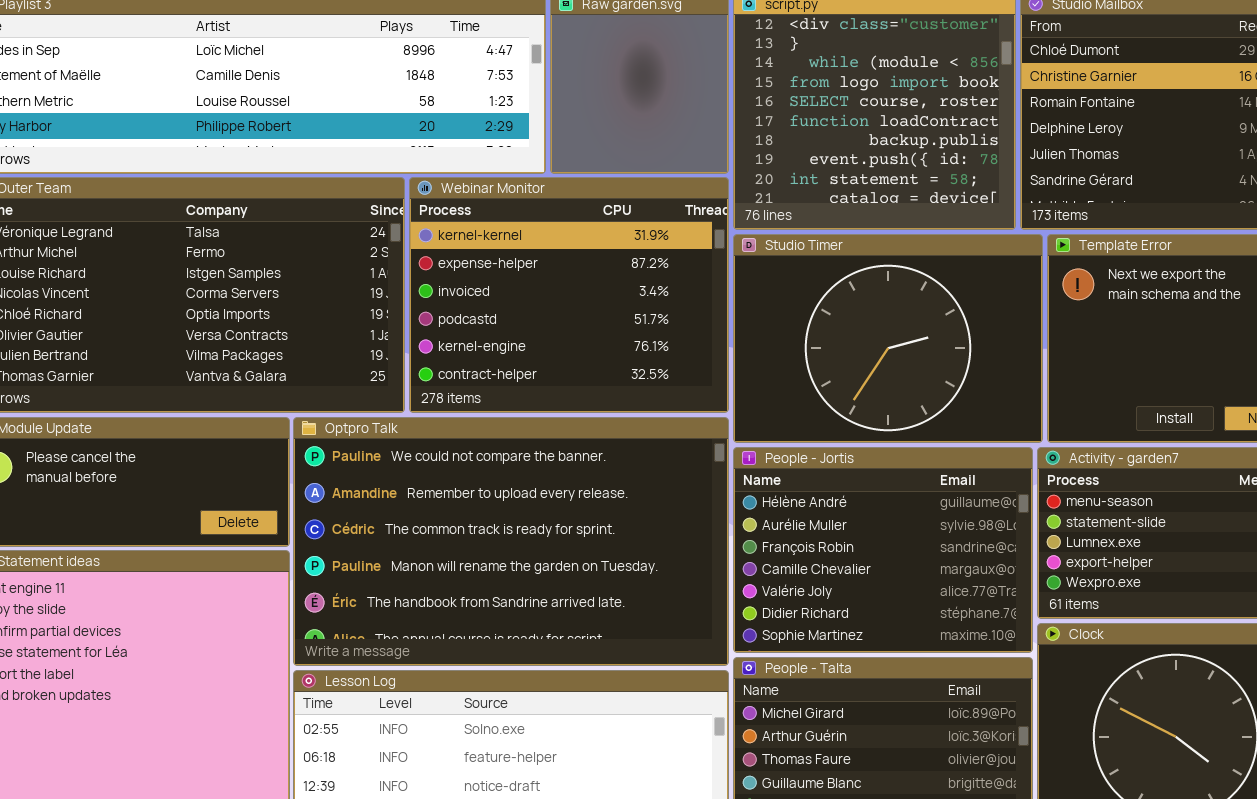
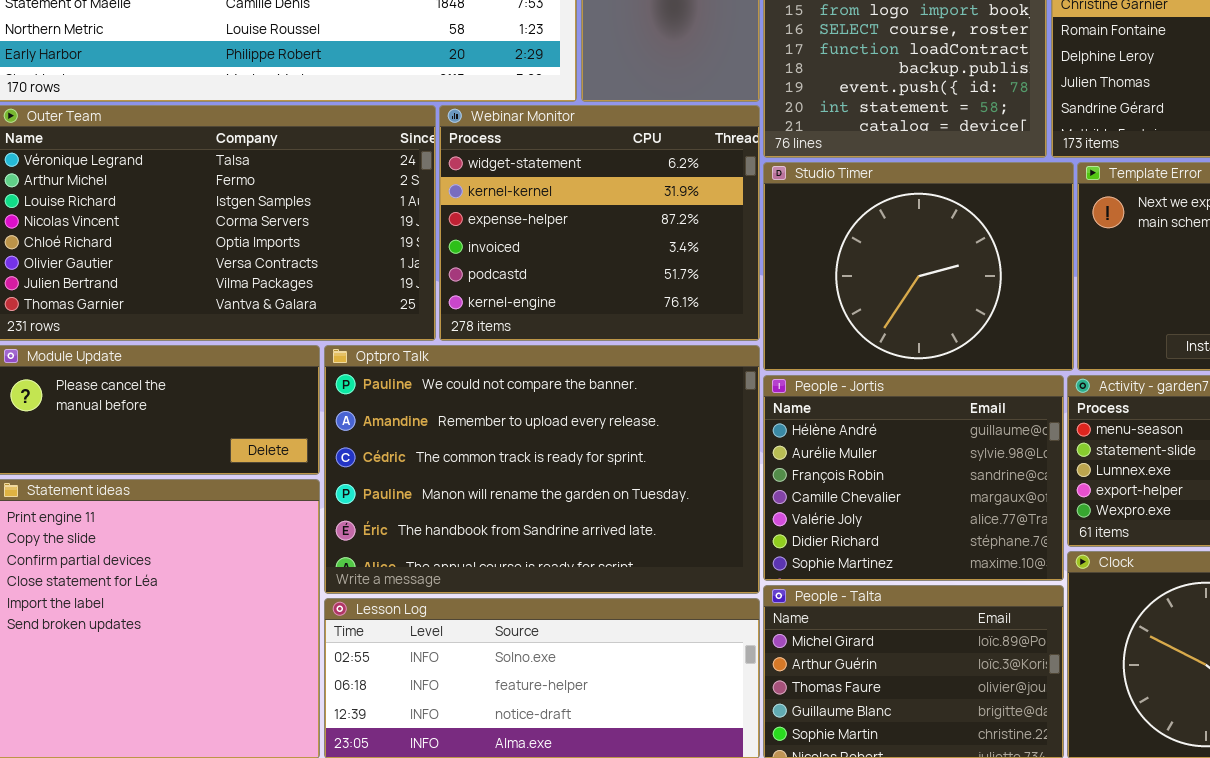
Webinar Monitor: [409,177,729,413] -> [439,105,760,341], scrolled up 1 row

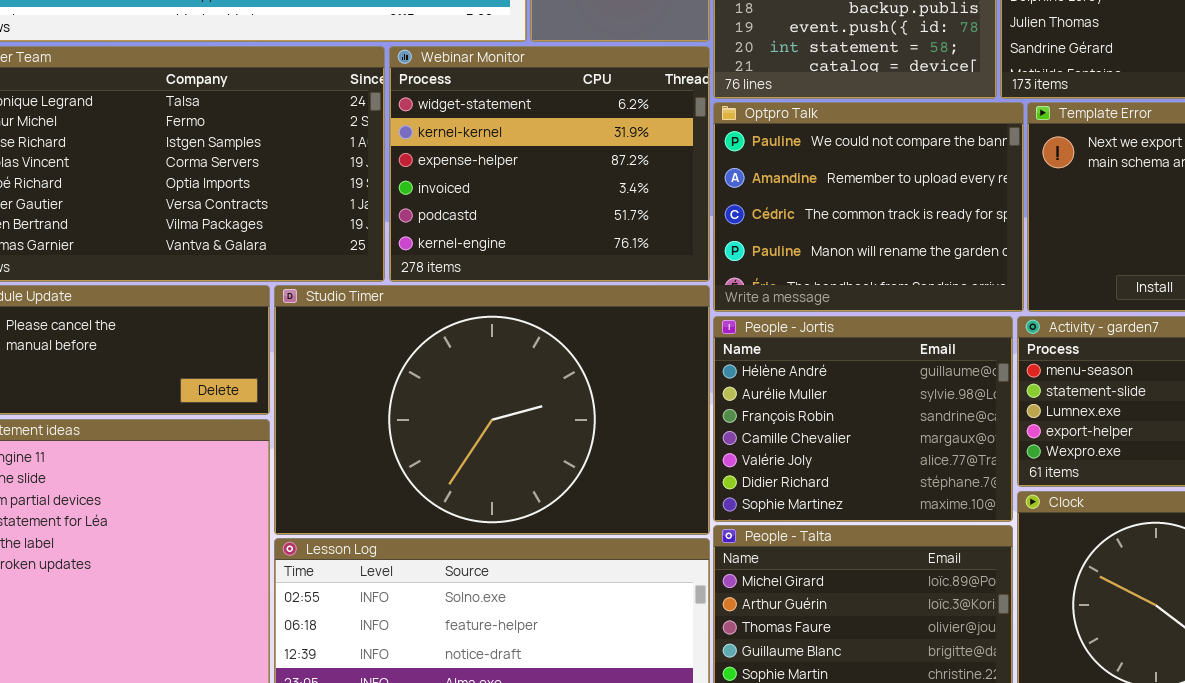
Studio Timer: [763,162,1074,371] -> [274,285,710,535], moved, resized
Optpro Talk: [324,345,760,594] -> [713,102,1024,312], moved, resized

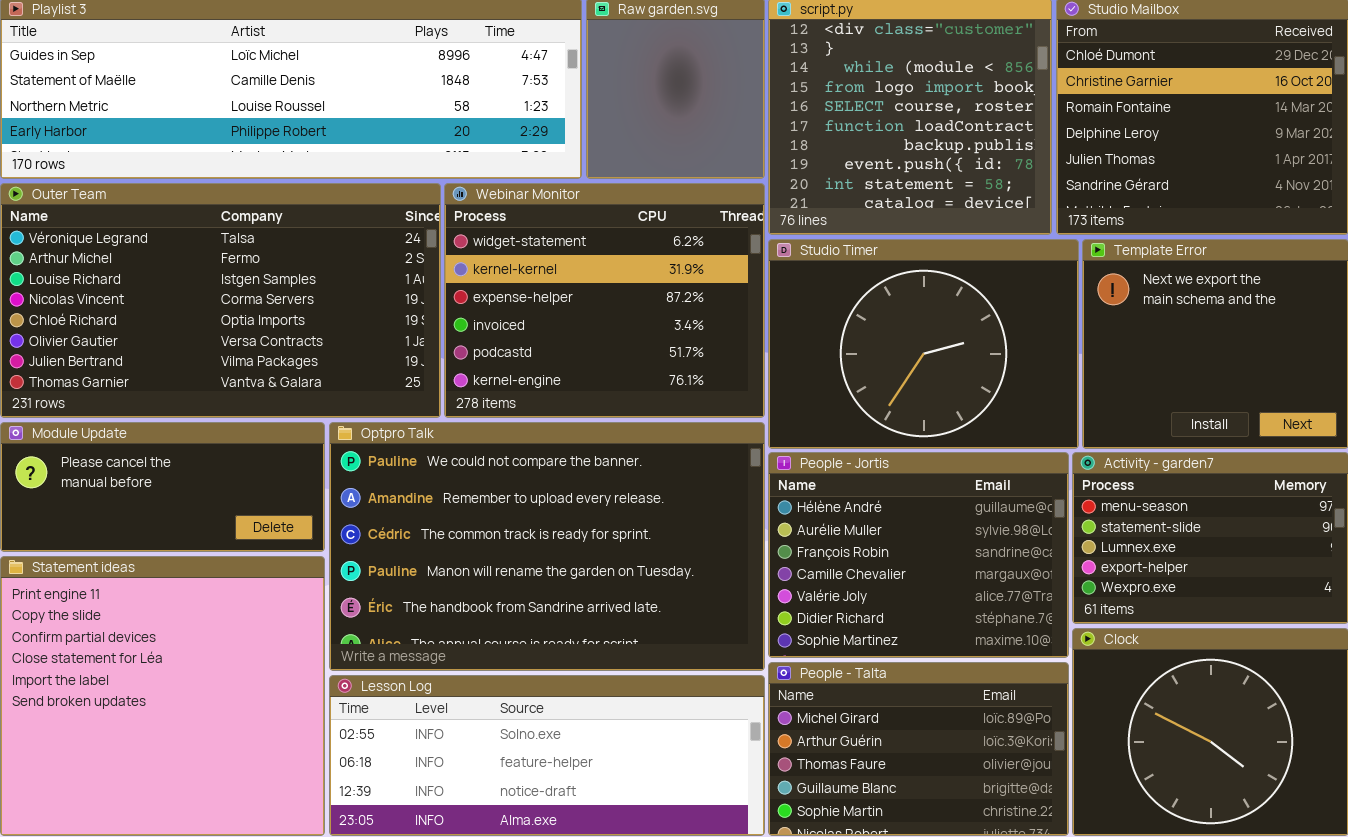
Optpro Talk: [713,102,1024,312] -> [329,422,765,671], moved, resized
Studio Timer: [274,285,710,535] -> [768,239,1079,449], moved, resized

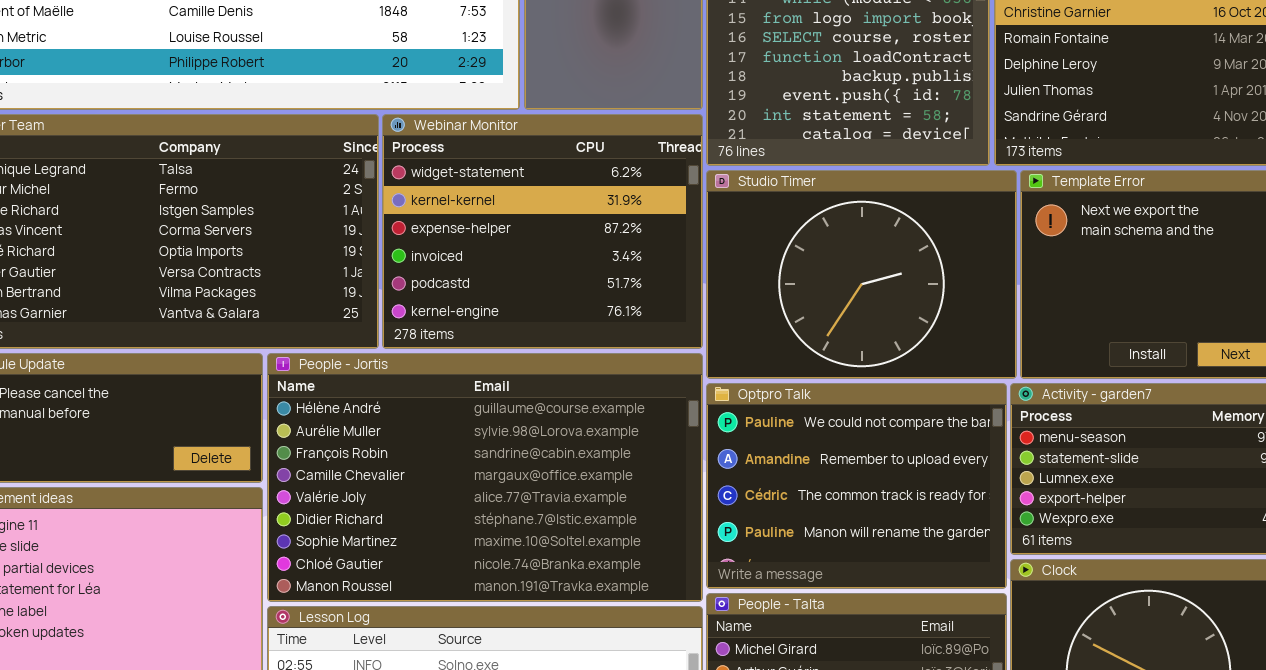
Optpro Talk: [329,422,765,671] -> [706,383,1007,589], moved, resized
People - Jortis: [768,452,1069,658] -> [267,353,703,602], moved, resized

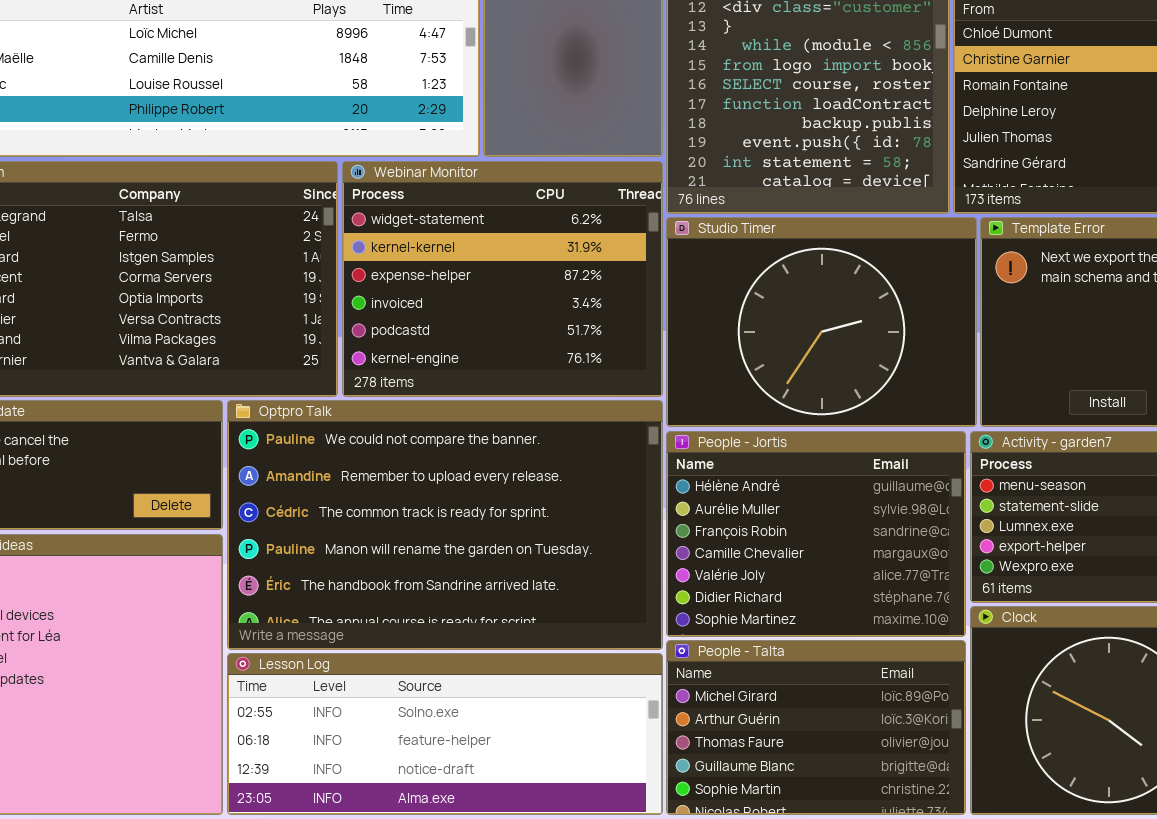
People - Jortis: [267,353,703,602] -> [666,431,966,637], moved, resized
Optpro Talk: [706,383,1007,589] -> [227,400,663,650], moved, resized

